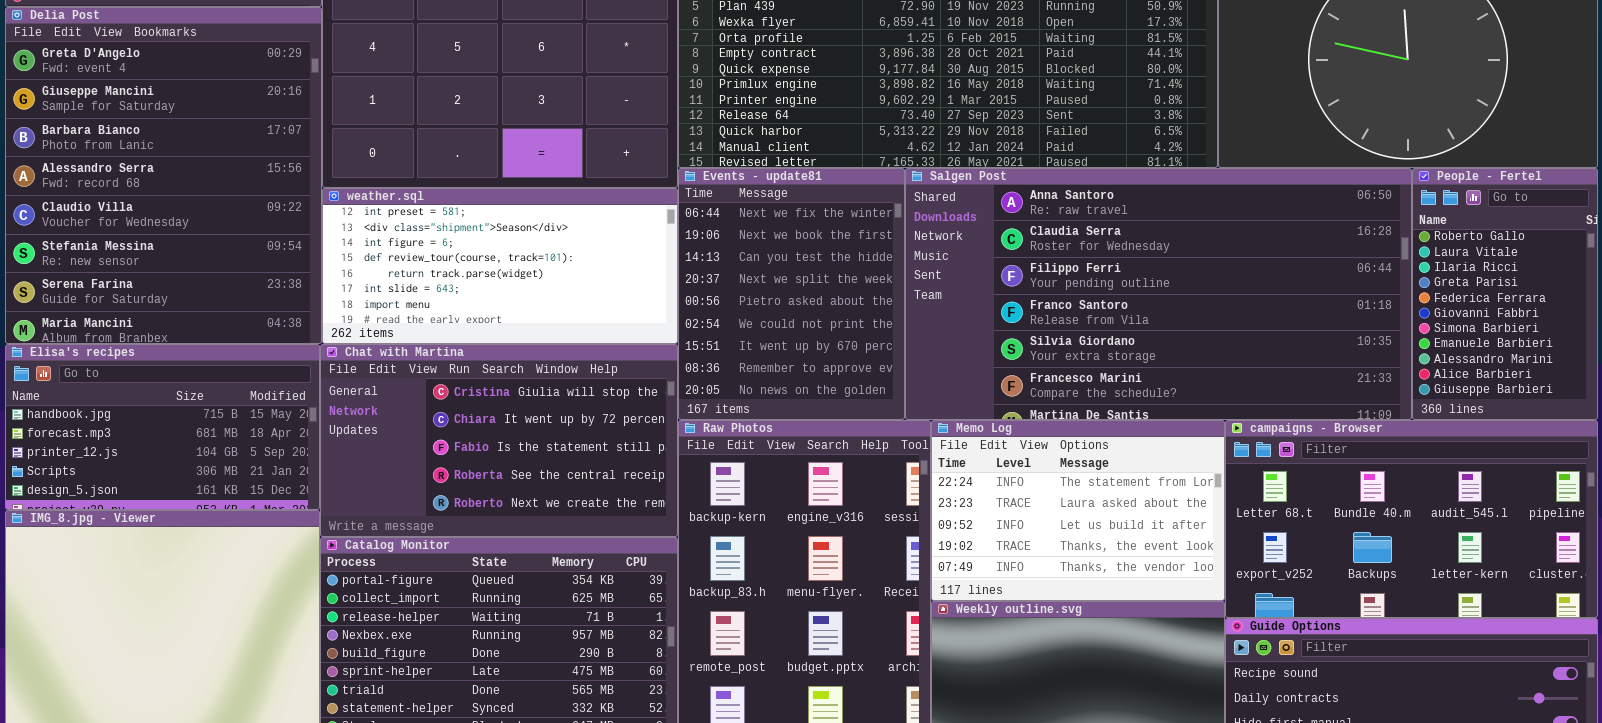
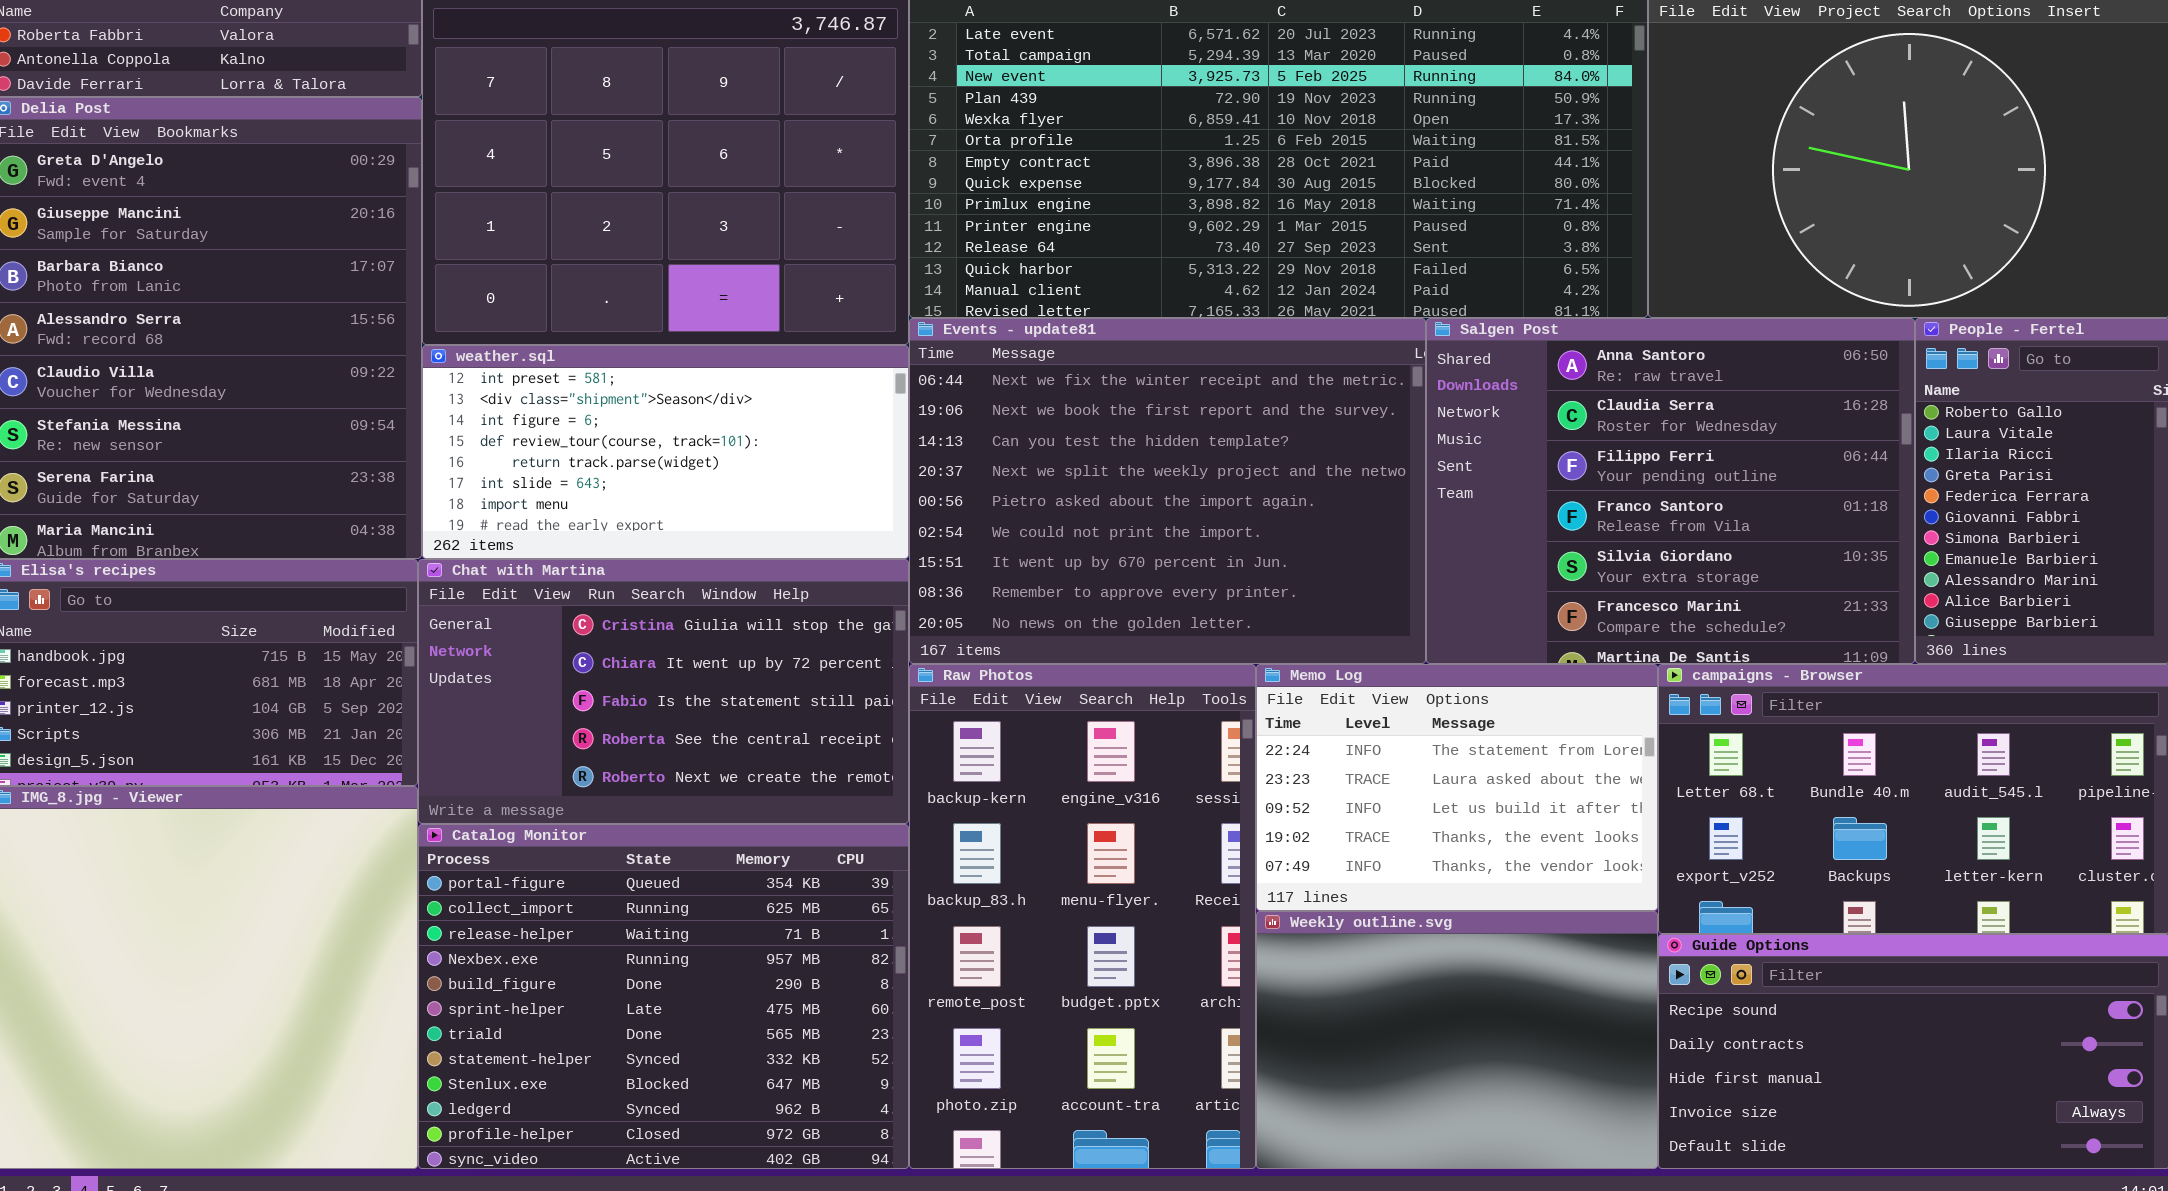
Events - update81: [678,168,905,420] -> [909,318,1426,664], resized
Salgen Post: [905,168,1412,420] -> [1426,318,1915,664], resized

